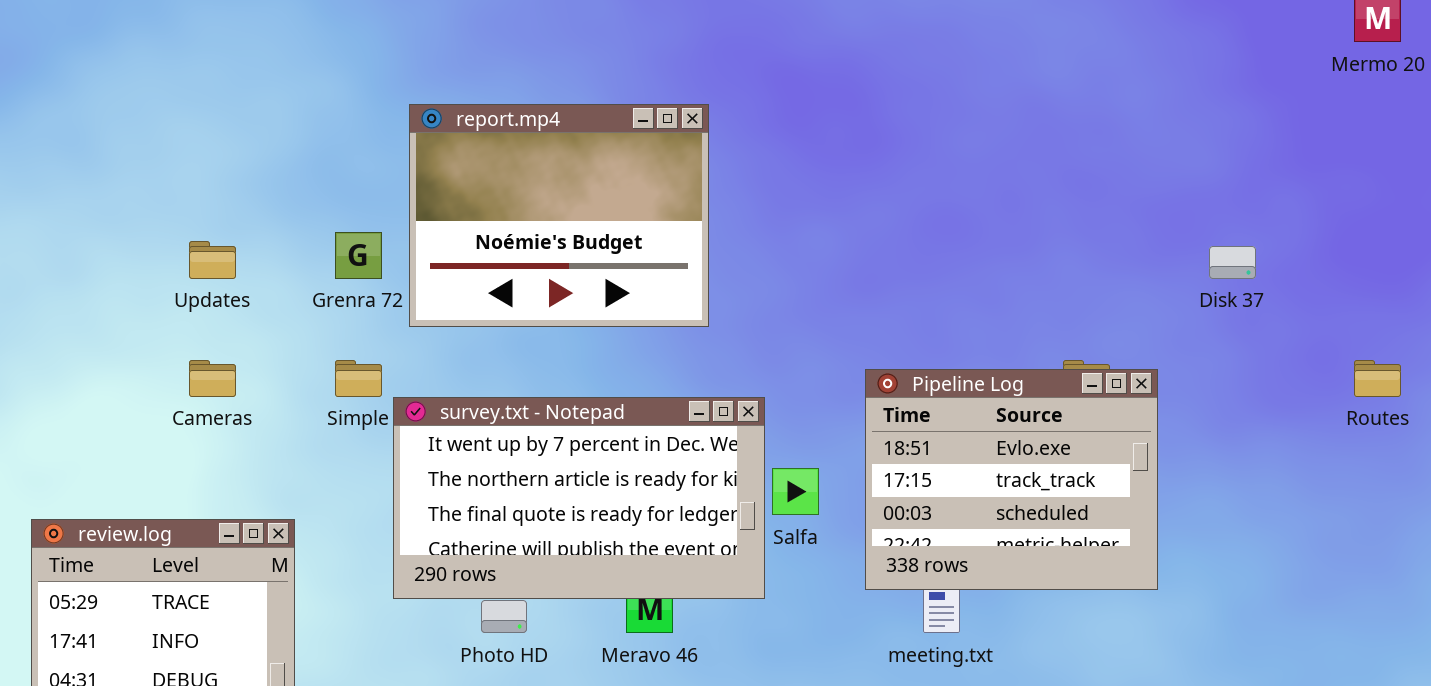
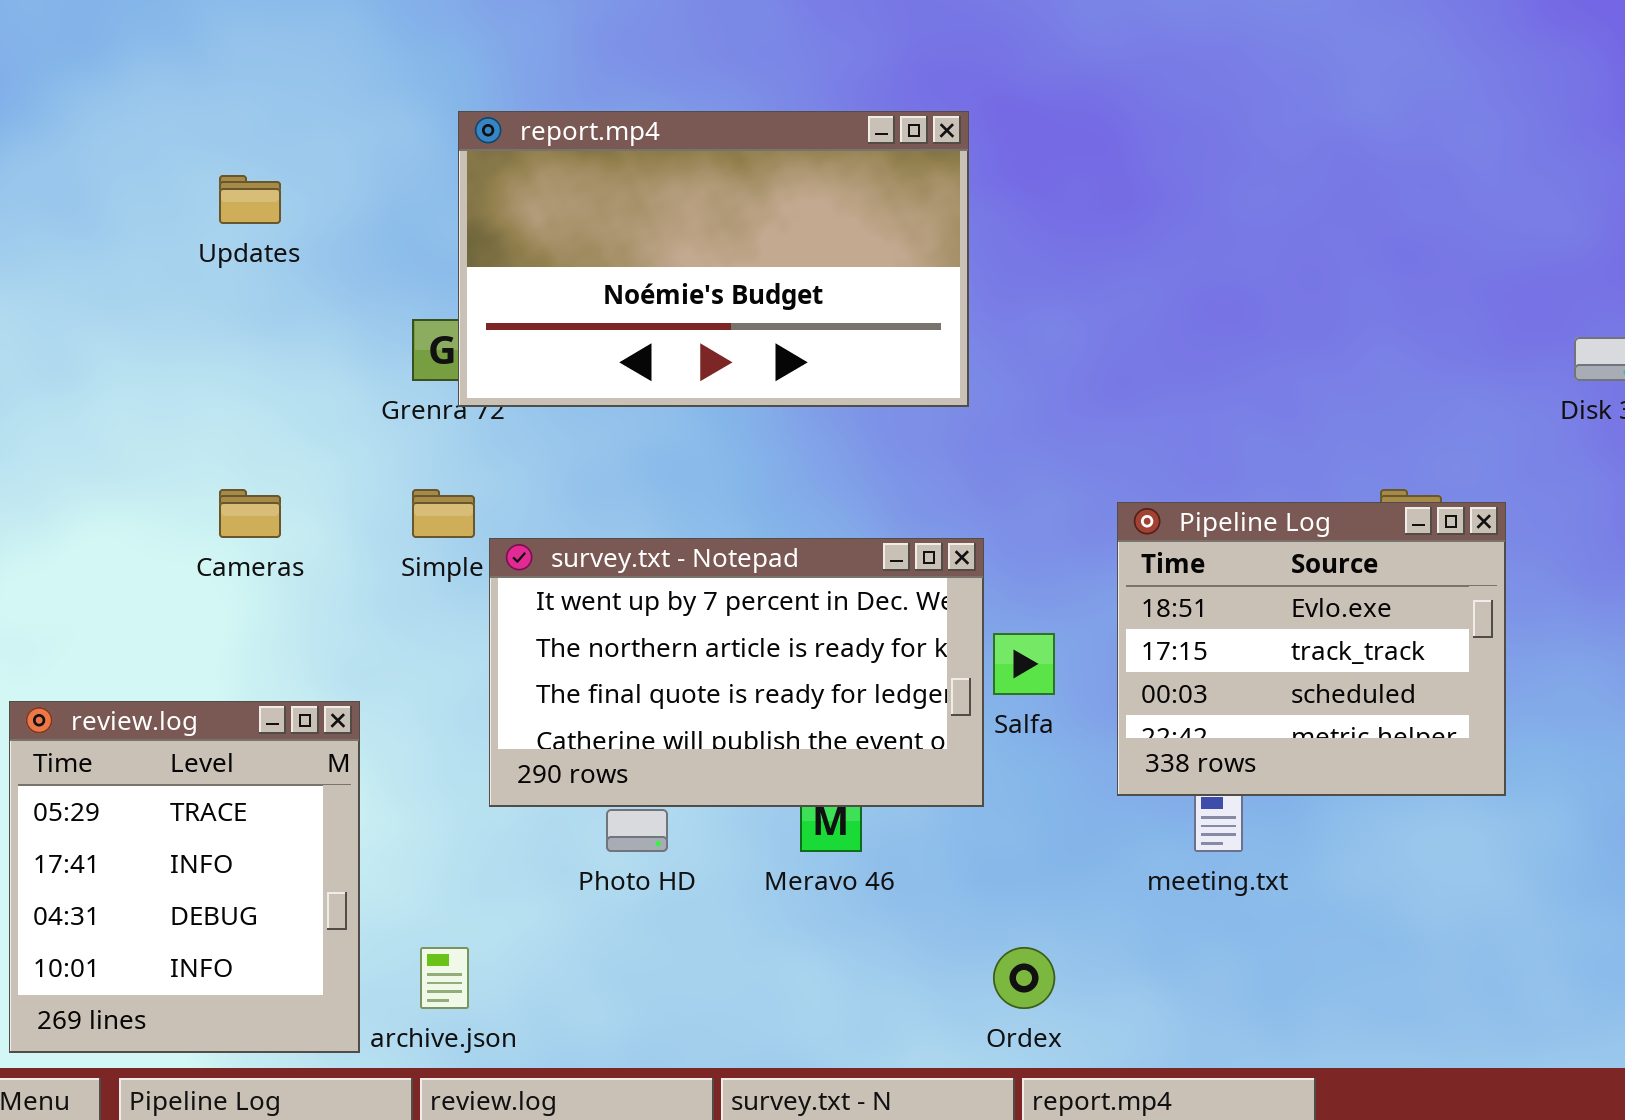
report.mp4: [409,104,709,327] -> [458,111,969,407], moved, resized
Updates: [189,241,236,279] -> [219,175,281,224], moved

